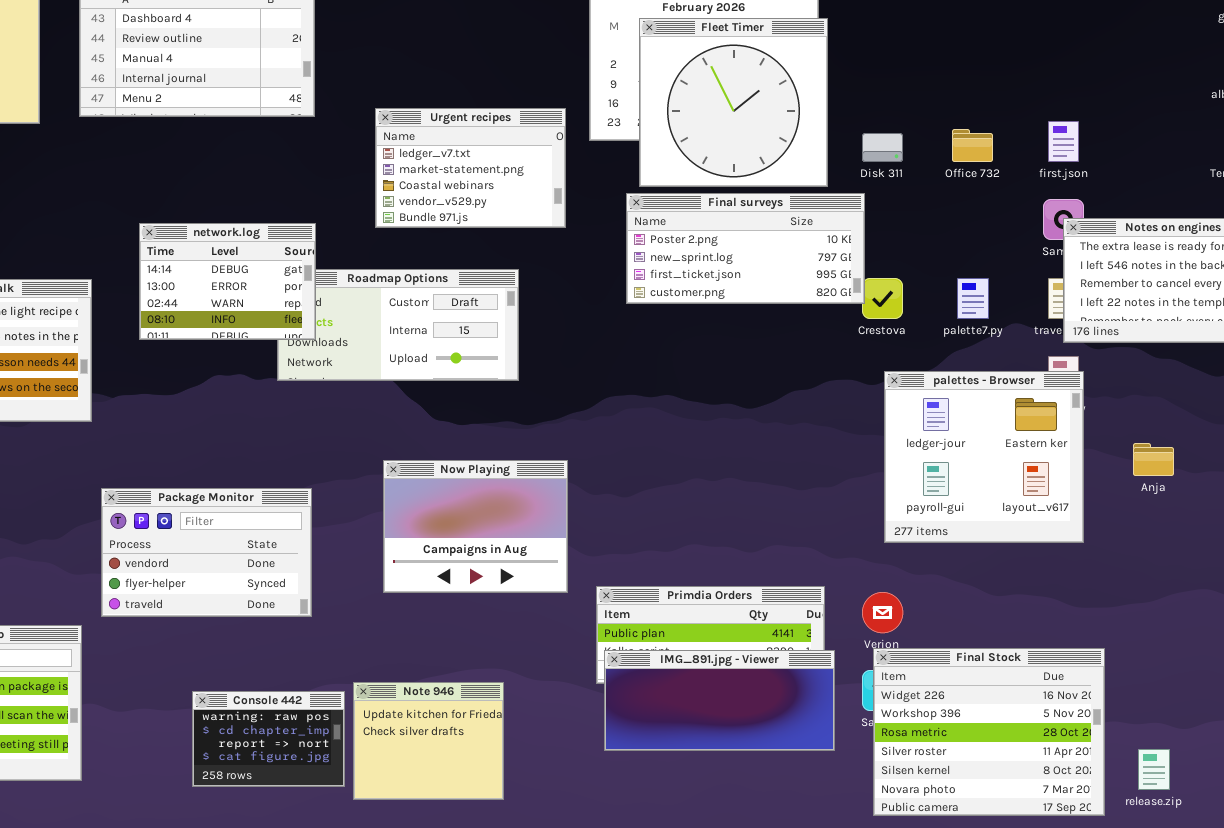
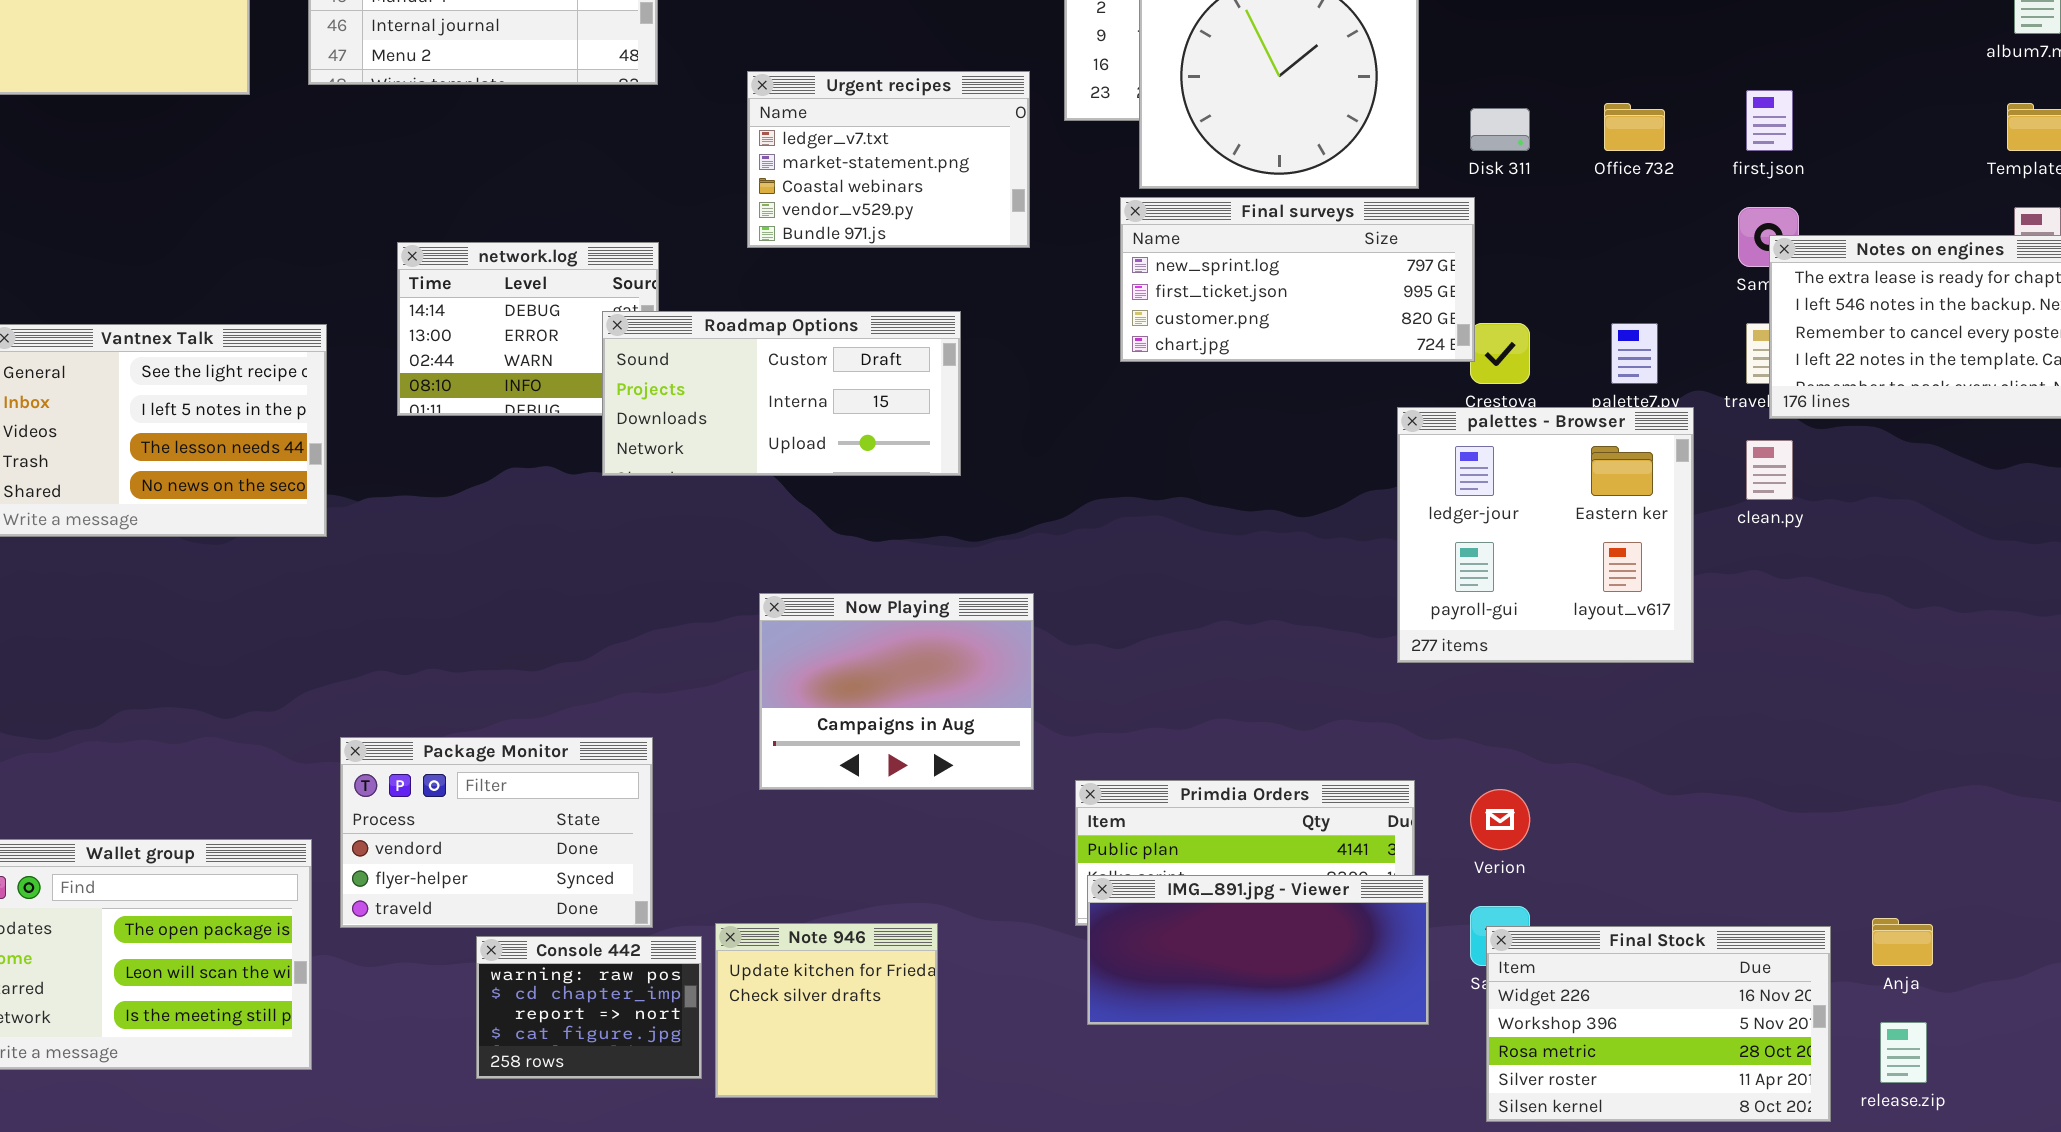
Final surveys: [626,193,865,304] -> [1120,197,1475,362], scrolled down 1 row
Roadmap Options: [277,269,519,381] -> [602,311,961,476], raised
palettes - Browser: [884,371,1084,543] -> [1397,407,1694,663], moved
Anja: [1133,443,1174,476] -> [1872,918,1933,966], moved
Package Monitor: [101,488,312,617] -> [340,737,653,928], moved
Final Stock: [873,648,1105,816] -> [1486,926,1831,1122], resized

